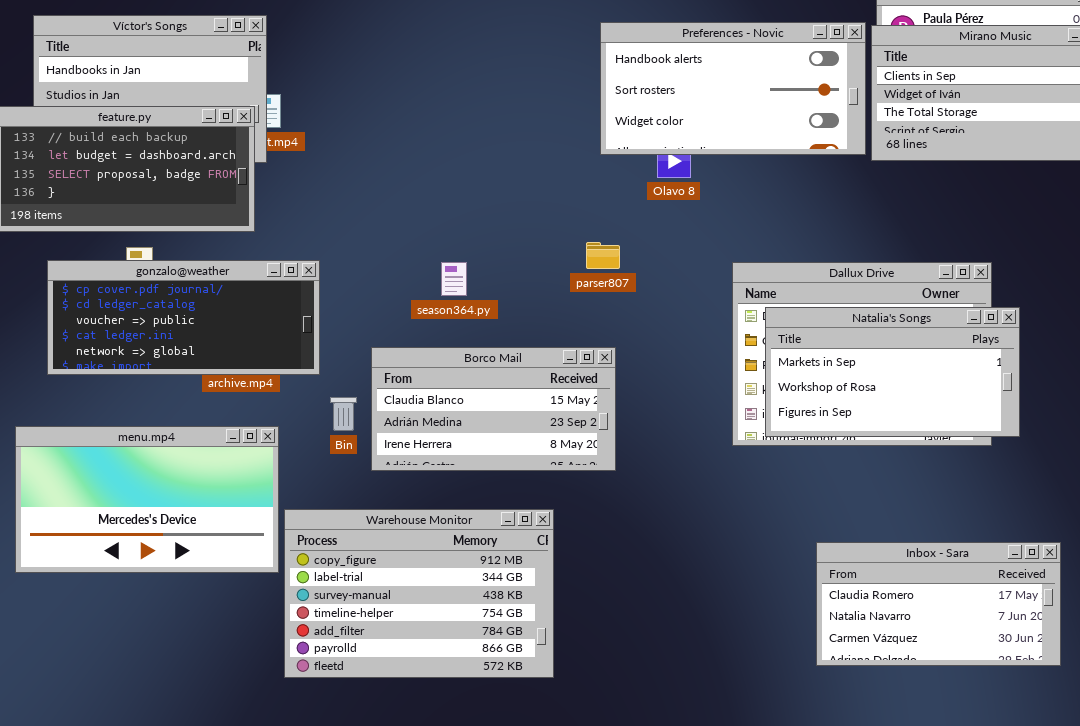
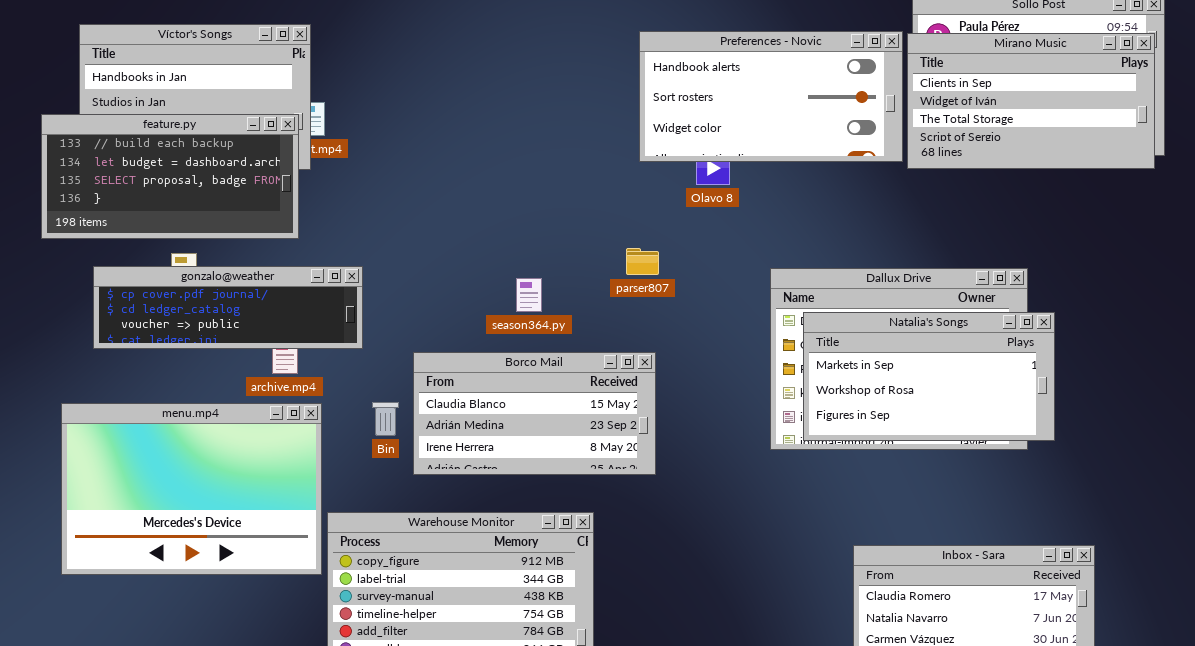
gonzalo@weather: [47,260,320,375] -> [93,266,363,349], resized
season364.py: [441,262,467,296] -> [516,278,542,312], moved
menu.mp4: [15,426,279,573] -> [61,403,322,575], resized

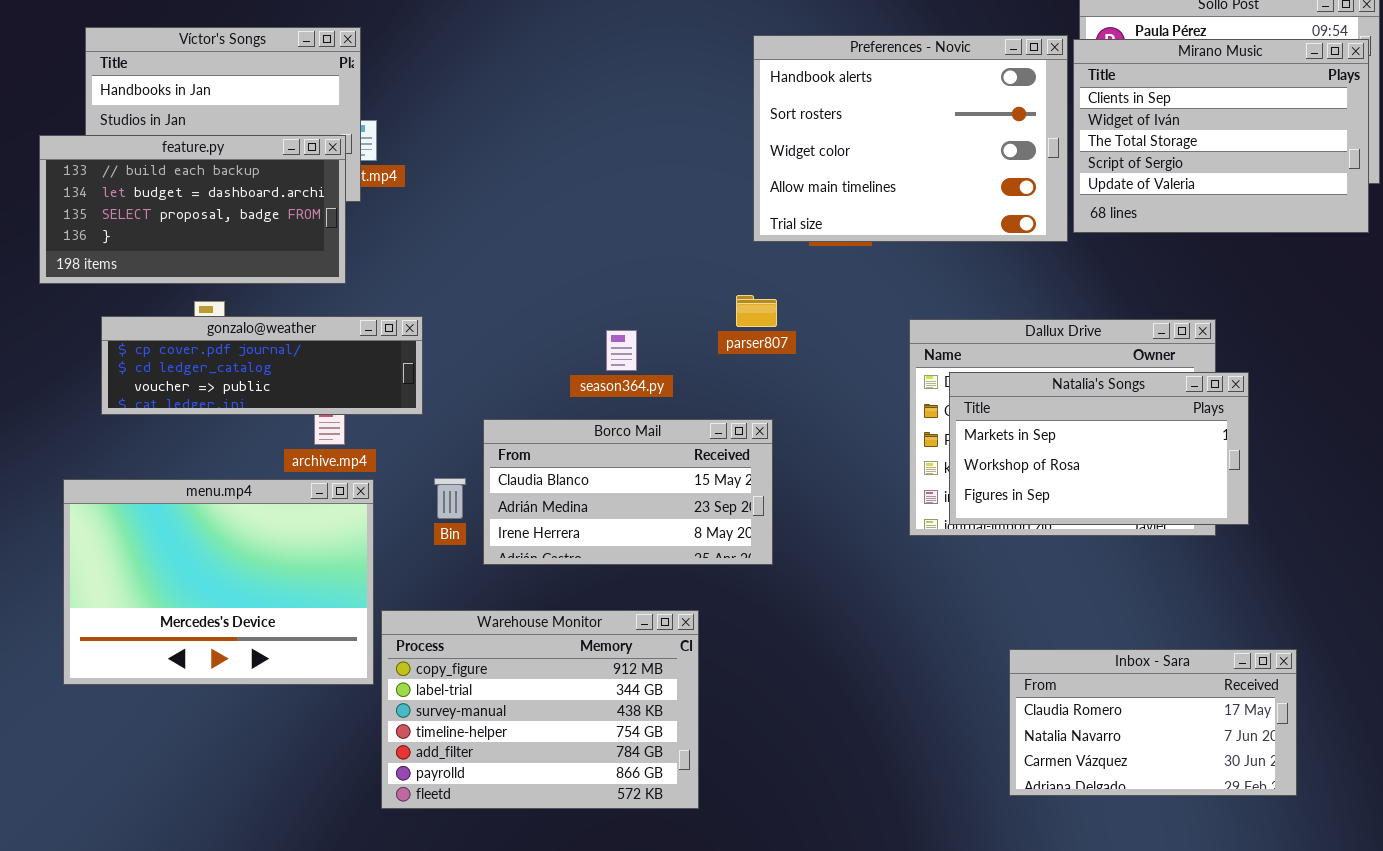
Preferences - Novic: [639,31,903,162] -> [753,35,1068,242], resized
Mirano Music: [907,33,1155,169] -> [1073,39,1369,233], resized

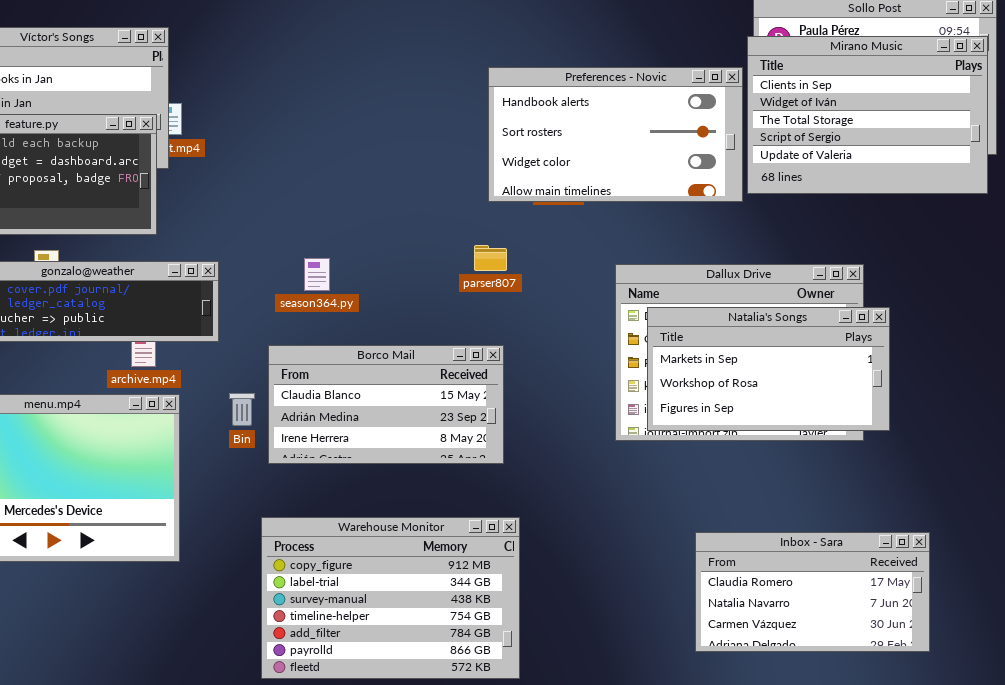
Preferences - Novic: [753,35,1068,242] -> [488,67,743,202], resized
season364.py: [606,330,637,371] -> [304,258,330,291], moved
Warehouse Monitor: [381,610,699,809] -> [261,517,520,679], moved

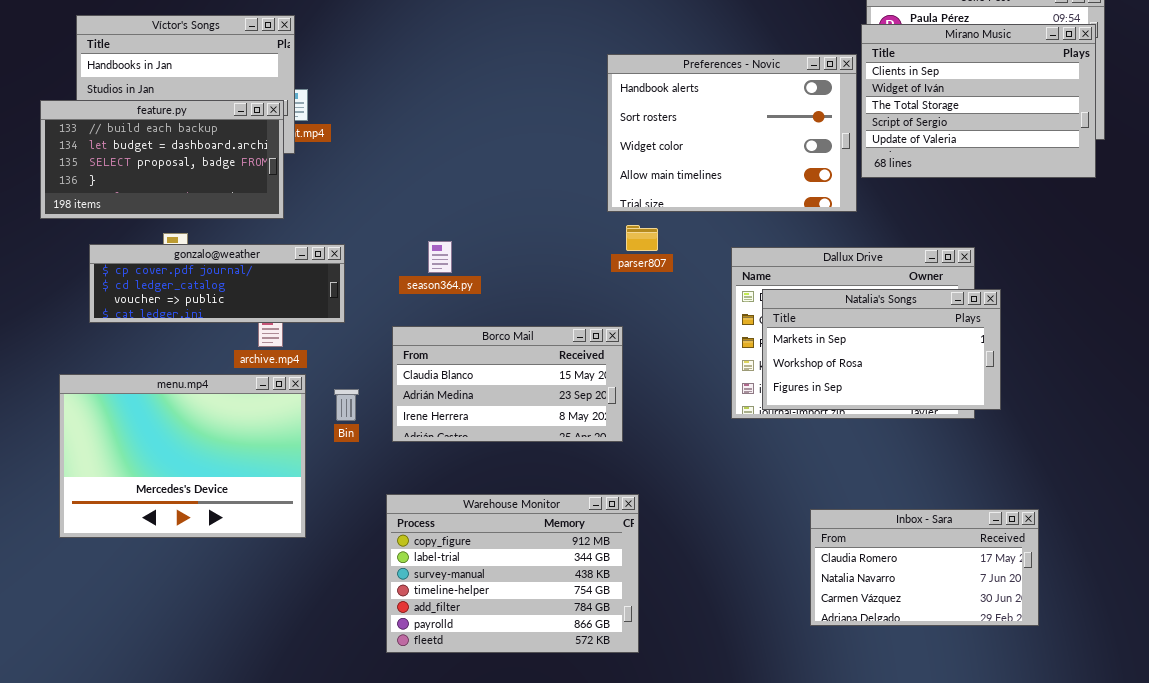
Preferences - Novic: [488,67,743,202] -> [607,54,857,212], resized
parser807: [474,245,507,271] -> [626,225,658,251], moved
Bin: [229,393,255,426] -> [334,389,359,421], moved

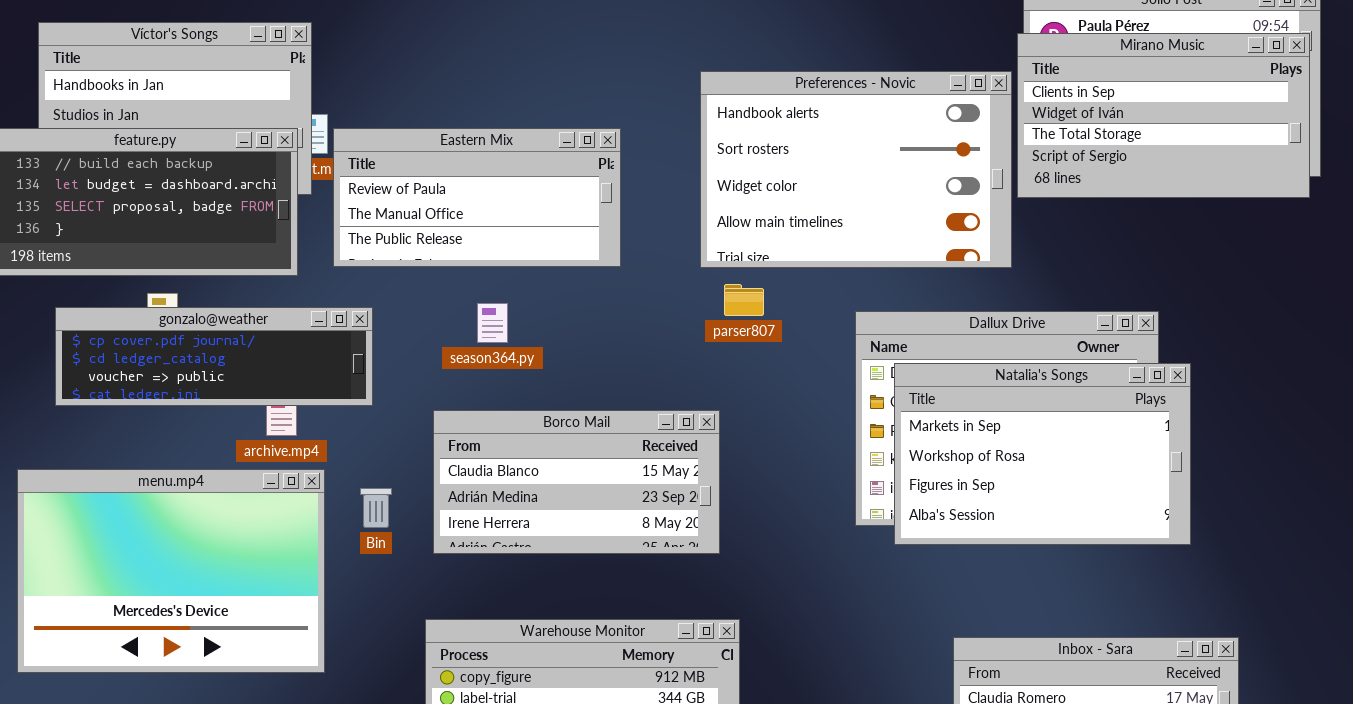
Mirano Music: [861,24,1096,178] -> [1017,33,1310,198], resized
Eastern Mix: none -> [333,128,621,267], opened
Natalia's Songs: [762,289,1001,410] -> [894,363,1191,545], resized

